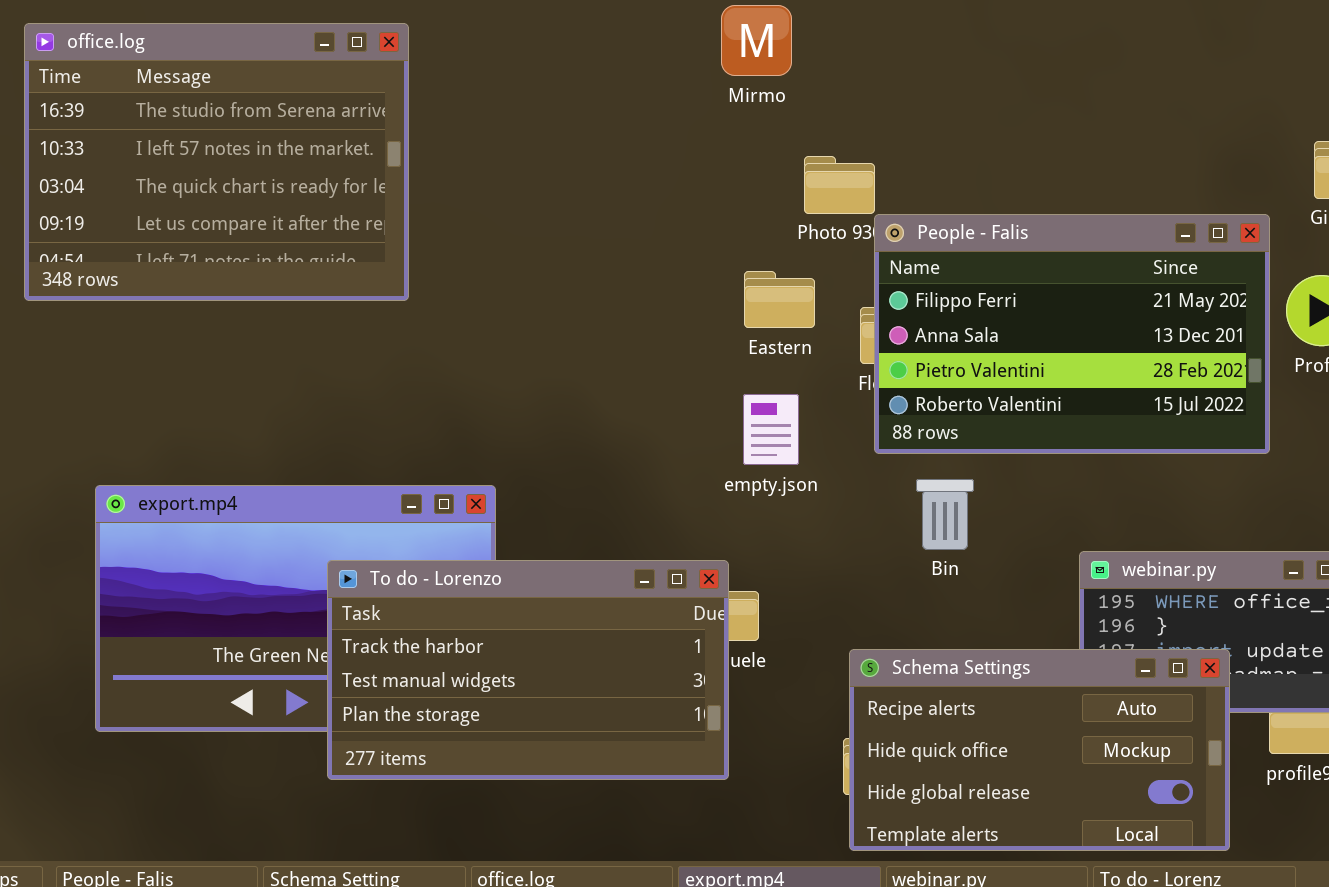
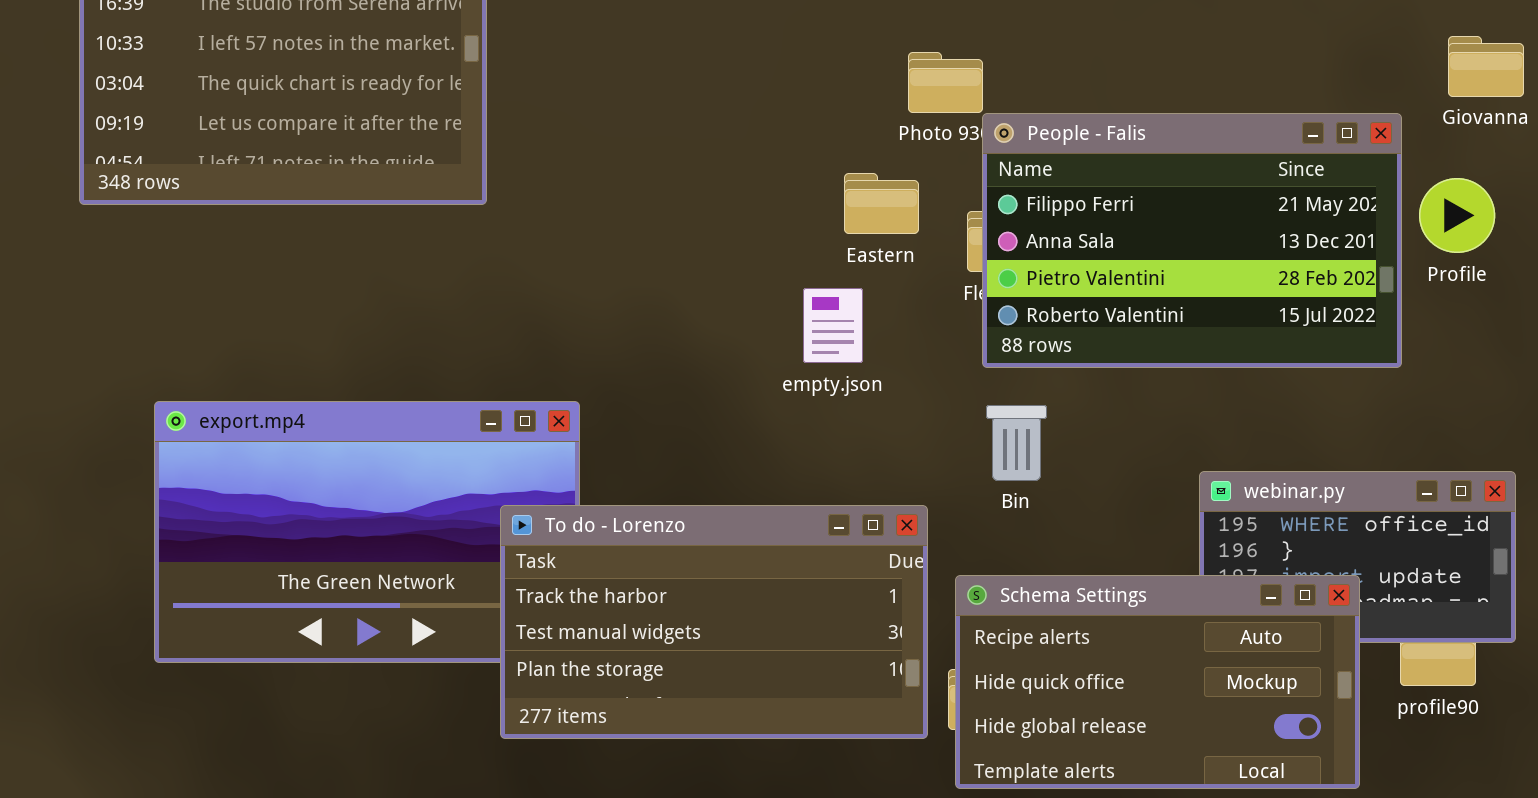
empty.json: [743,394,799,465] -> [803,288,863,363], moved
Bin: [916,479,974,550] -> [986,405,1047,481], moved
To do - Lorenzo: [327,560,729,780] -> [500,505,928,739], moved

